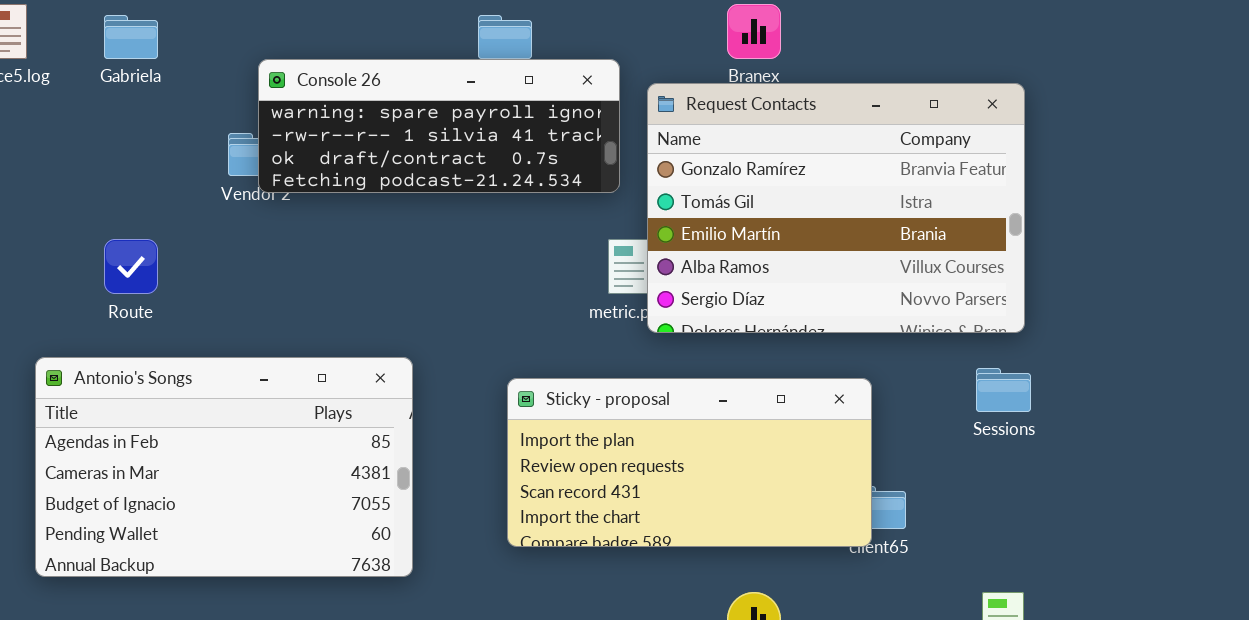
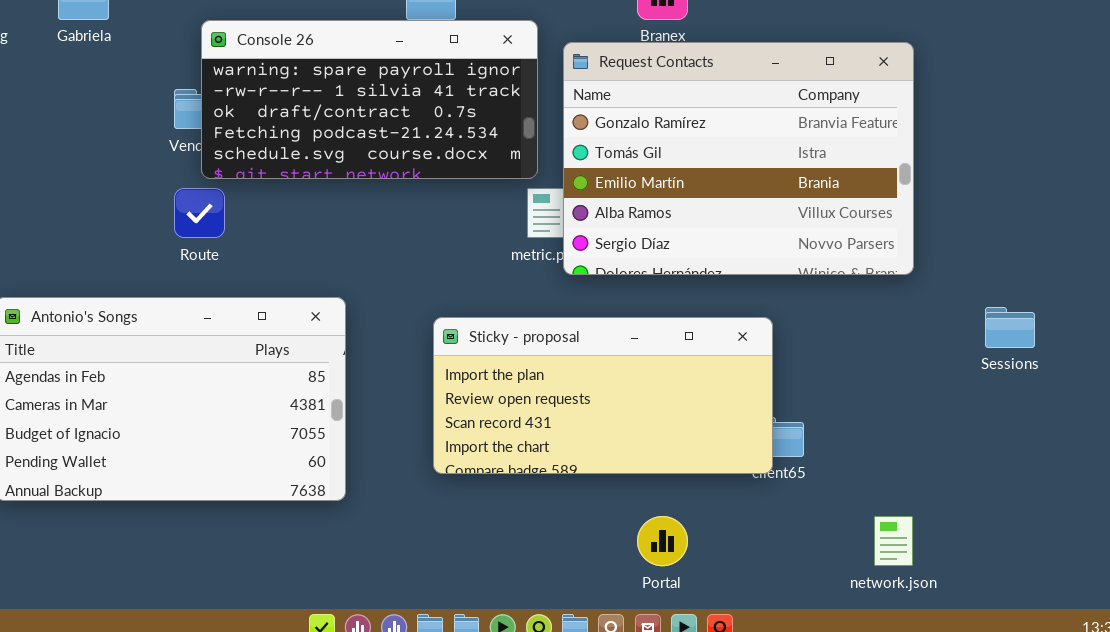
Console 26: [258,59,620,193] -> [201,20,538,179], resized
Route: [104,239,158,294] -> [174,188,225,238], moved
Sessions: [976,368,1031,412] -> [985,307,1035,348], moved

